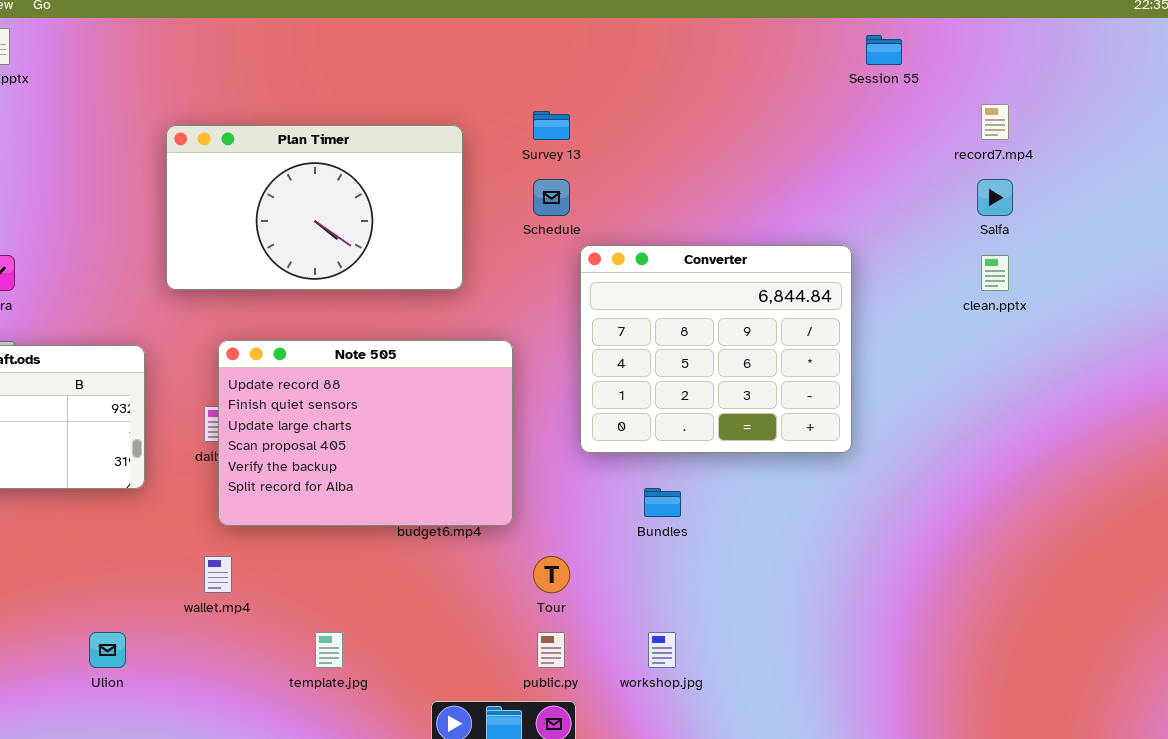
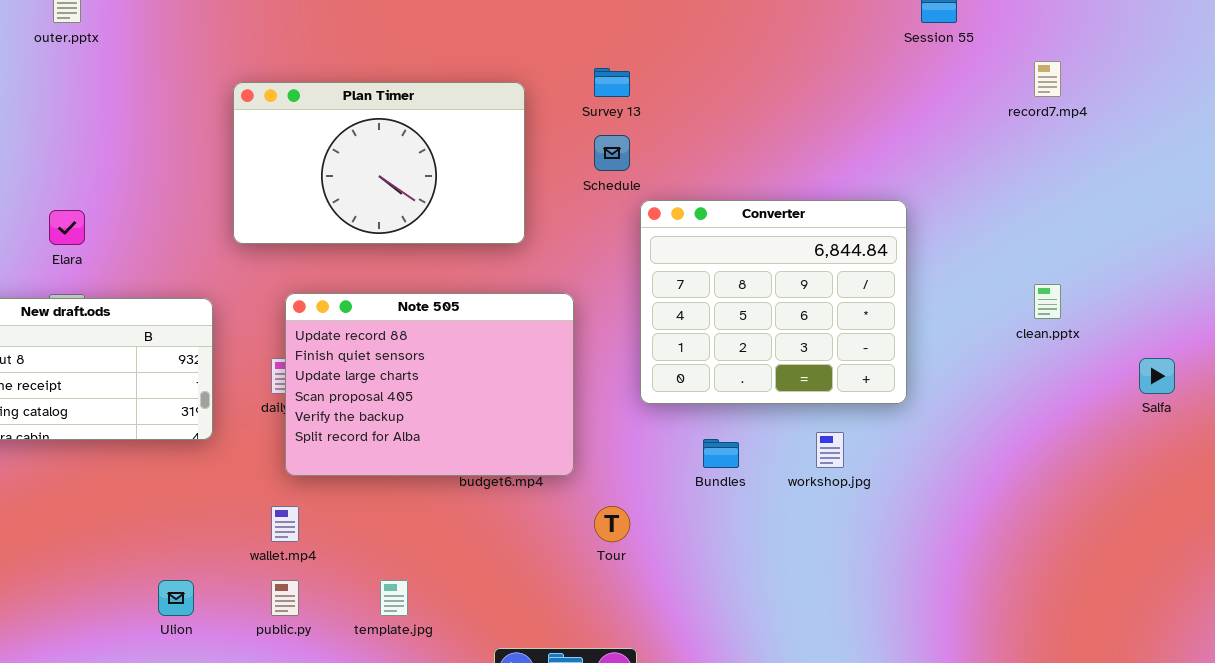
Salfa: [977,179,1013,216] -> [1139,358,1175,394], moved
clean.pptx: [981,255,1009,291] -> [1034,284,1061,319], moved
public.py: [537,632,565,668] -> [271,580,299,616], moved
workshop.jpg: [648,632,676,668] -> [816,432,844,468], moved

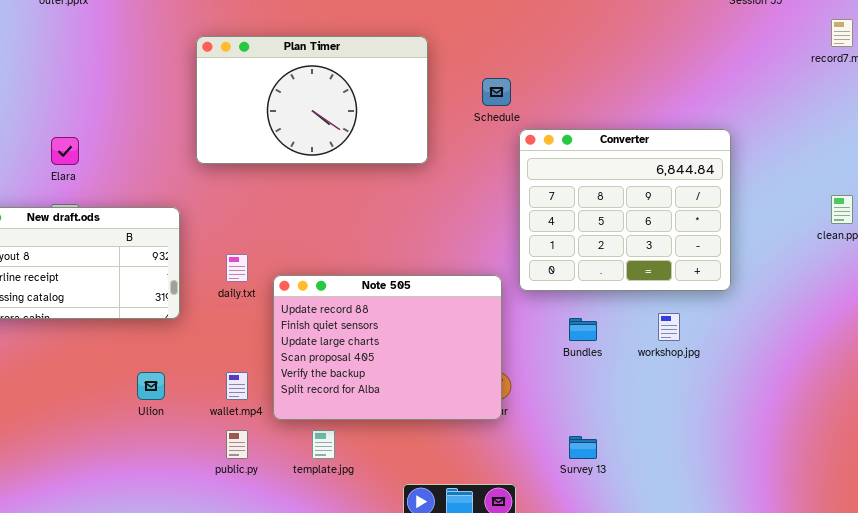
Survey 13: [594,68,630,97] -> [569,436,597,459], moved
Note 505: [285,293,574,476] -> [273,275,502,420], moved
Ulion: [158,580,194,616] -> [137,372,165,400], moved

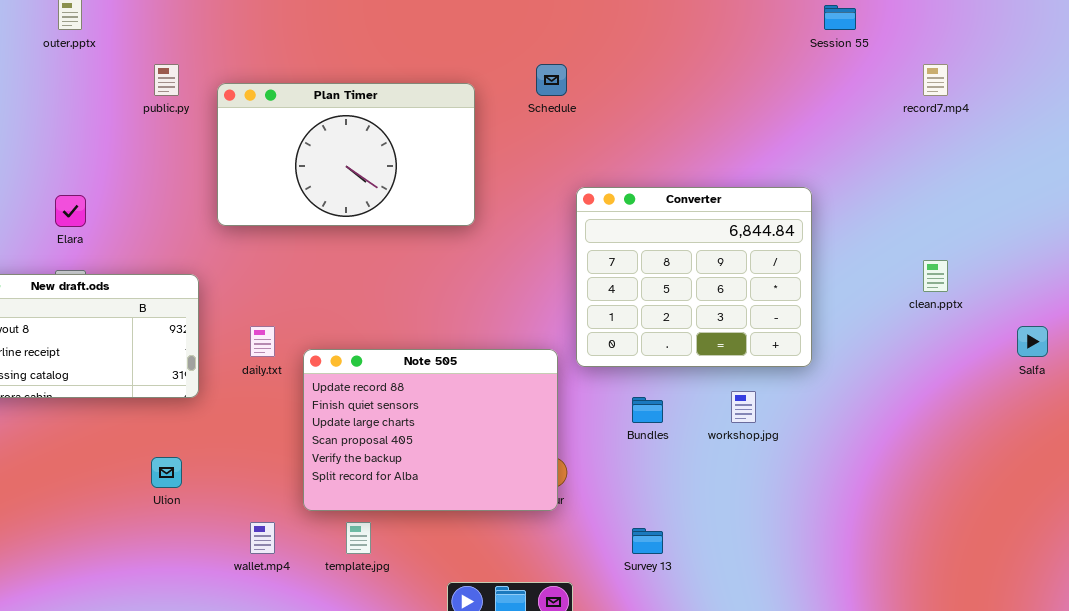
Schedule: [482,78,511,106] -> [536,64,567,96], moved
wallet.mp4: [226,372,248,400] -> [250,522,275,554], moved
public.py: [226,430,248,459] -> [154,64,179,96], moved

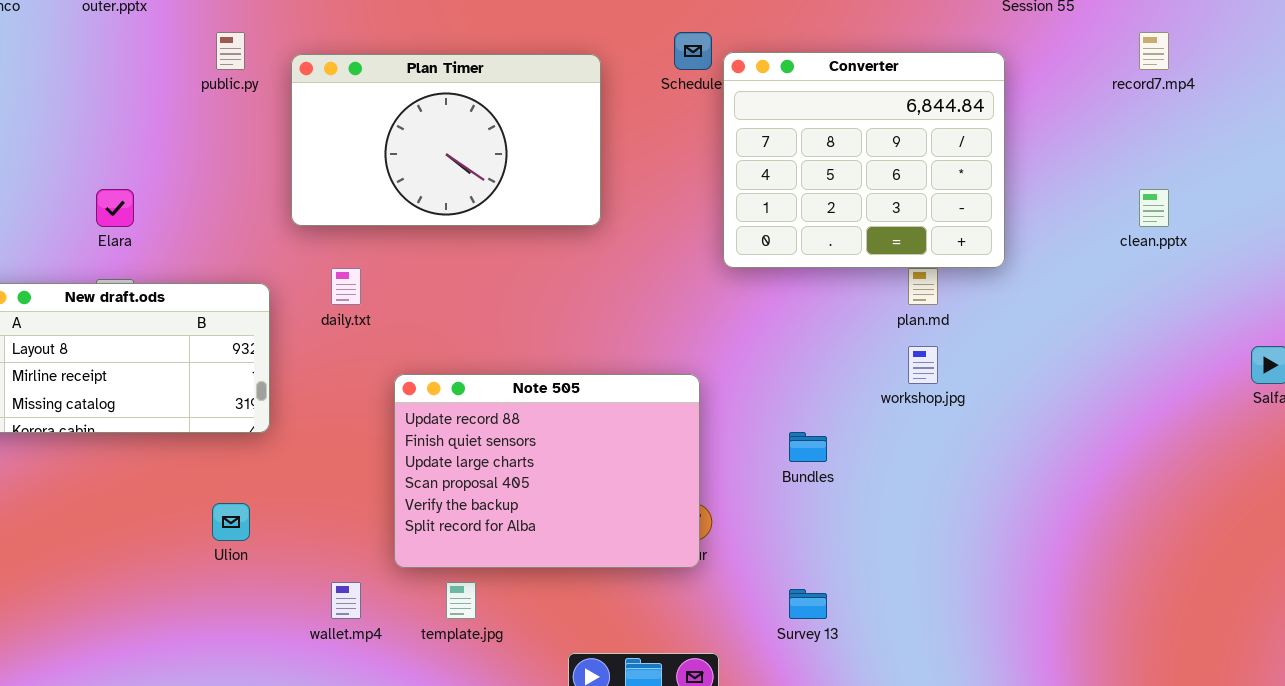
Converter: [576,187,812,367] -> [723,52,1005,268], moved
clean.pptx: [923,260,948,292] -> [1139,189,1169,227], moved
daily.txt: [250,326,275,357] -> [331,268,361,305], moved
workshop.jpg: [731,391,756,423] -> [908,346,938,384], moved

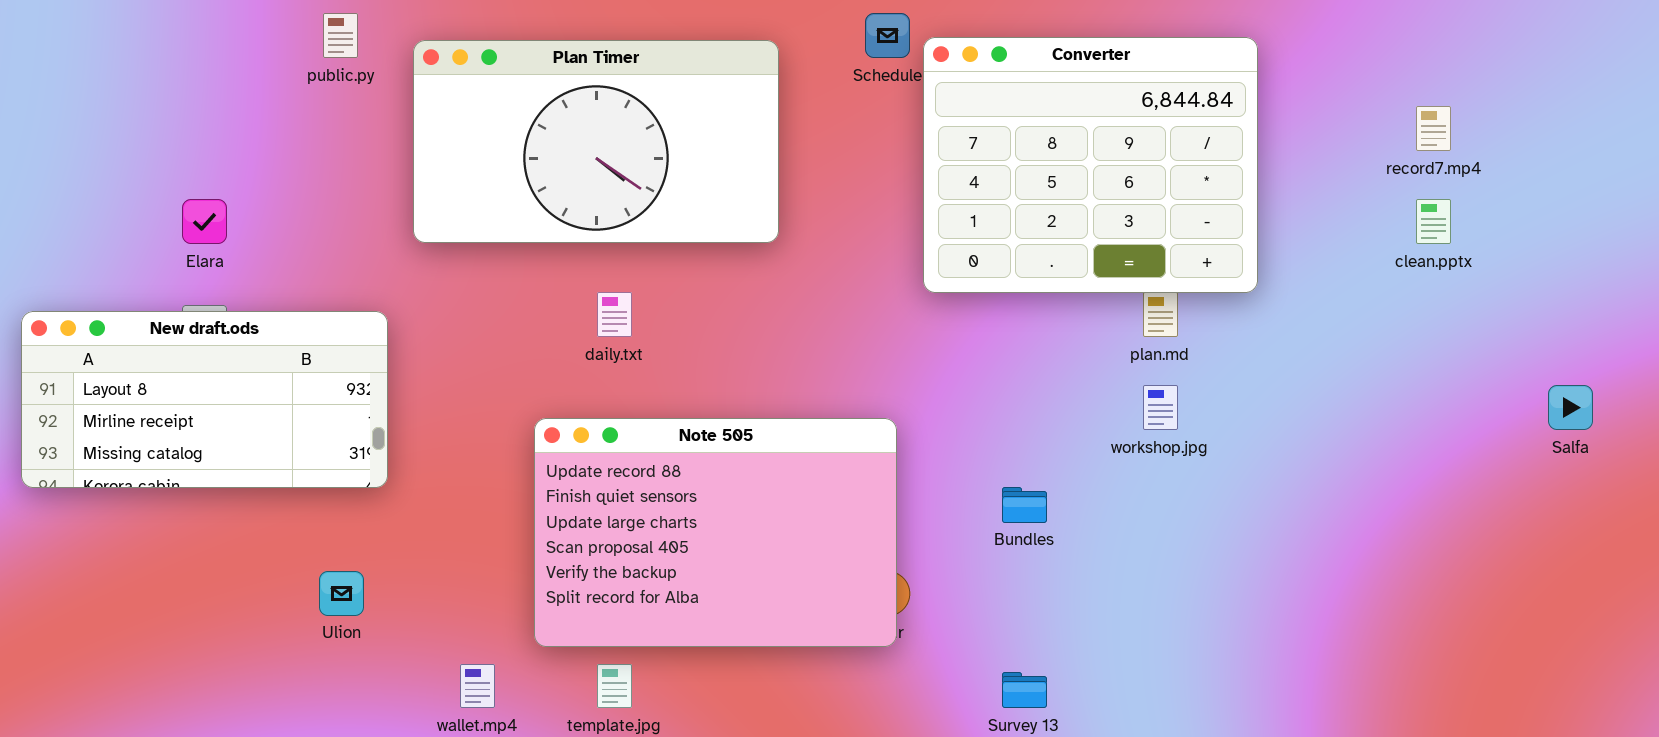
record7.mp4: [1139,32,1169,70] -> [1416,106,1451,151], moved
daily.txt: [331,268,361,305] -> [597,292,632,337], moved

